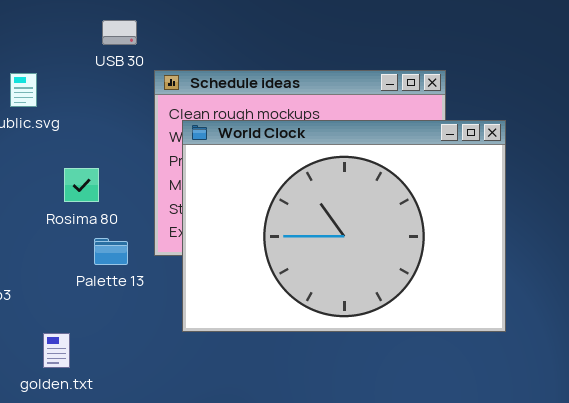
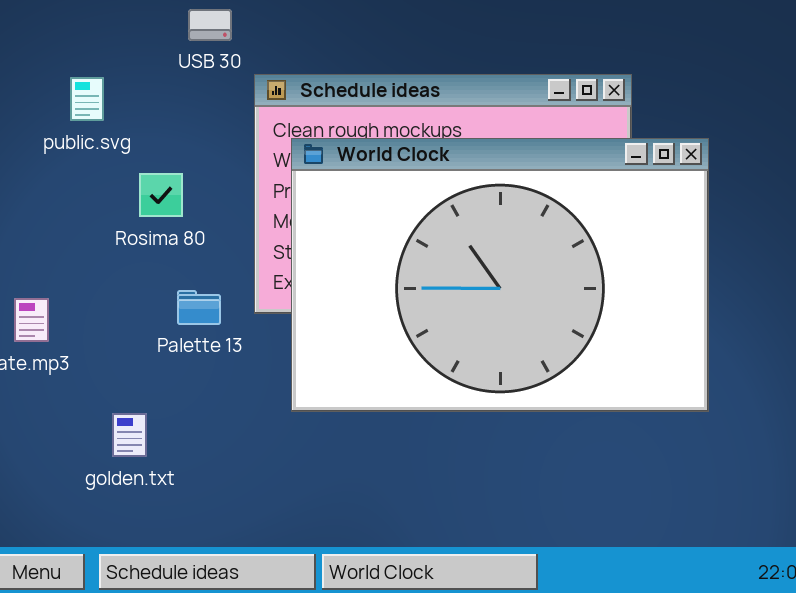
Rosima 80: [64,168,99,202] -> [139,173,183,217], moved

